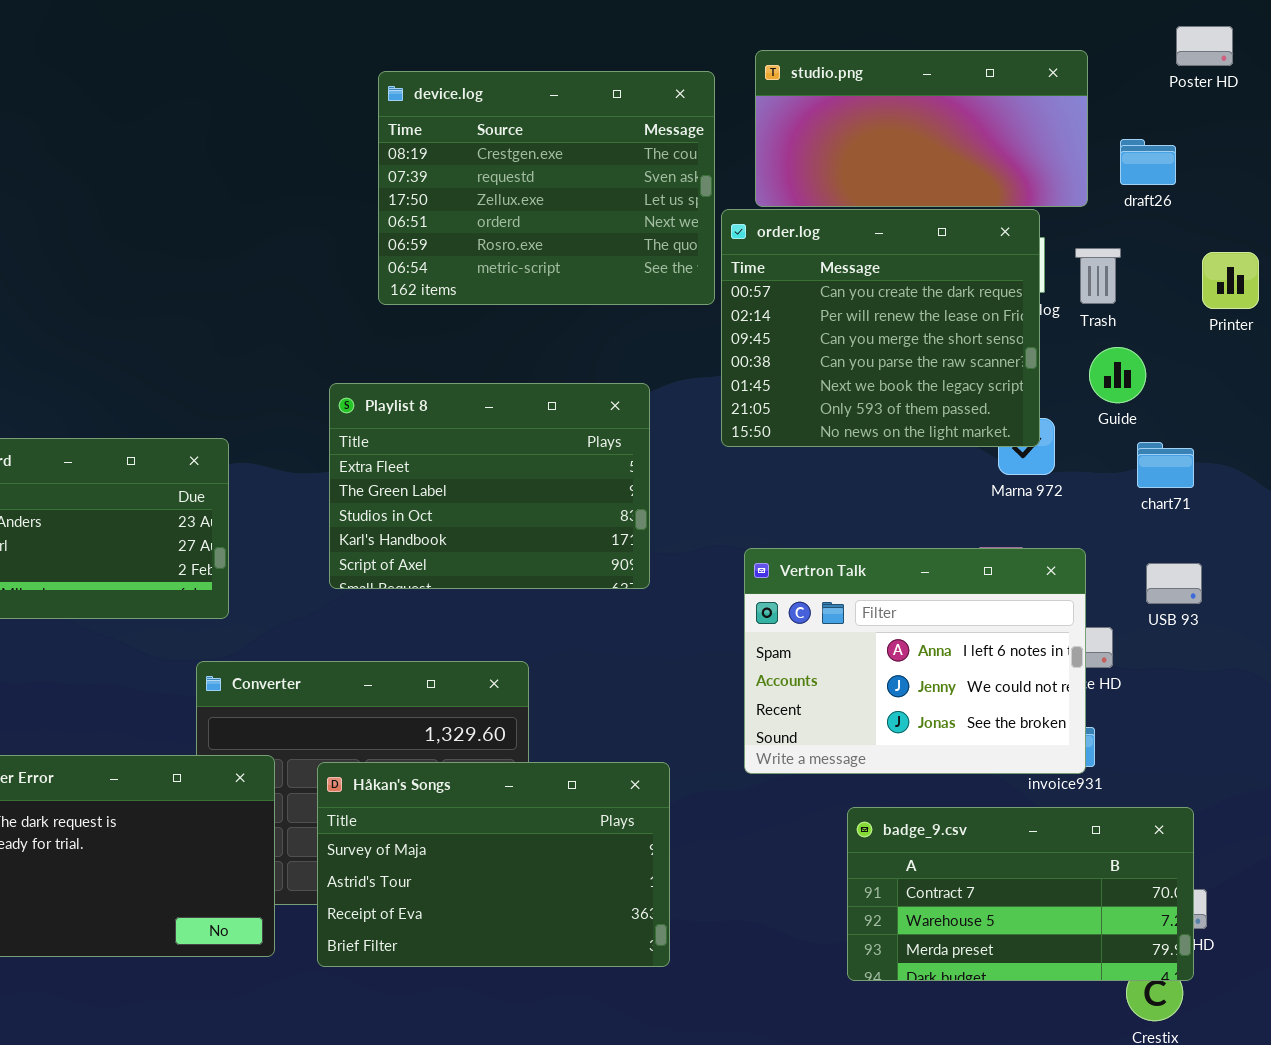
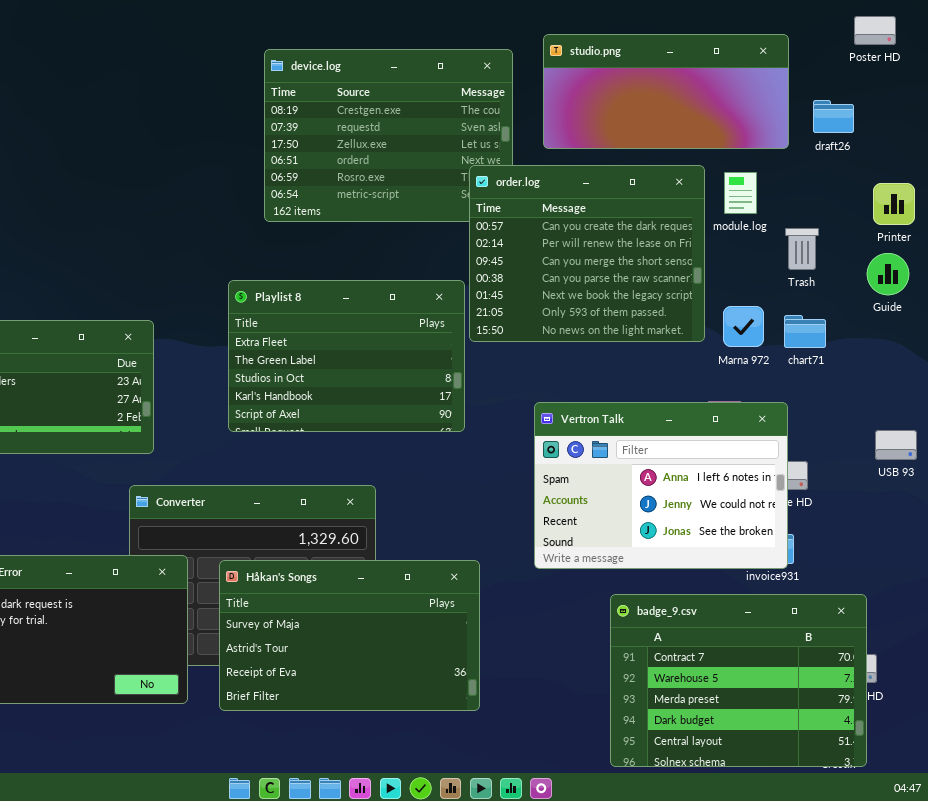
order.log: [721,209,1040,447] -> [469,165,705,342], moved
Trash: [1075,248,1121,304] -> [785,228,819,270], moved
Guide: [1089,347,1146,403] -> [867,253,909,295], moved
chart71: [1137,442,1194,488] -> [784,315,826,348], moved
USB 93: [1146,563,1202,604] -> [875,430,917,460], moved
badge_9.csv: [847,807,1194,981] -> [610,594,867,767], resized

